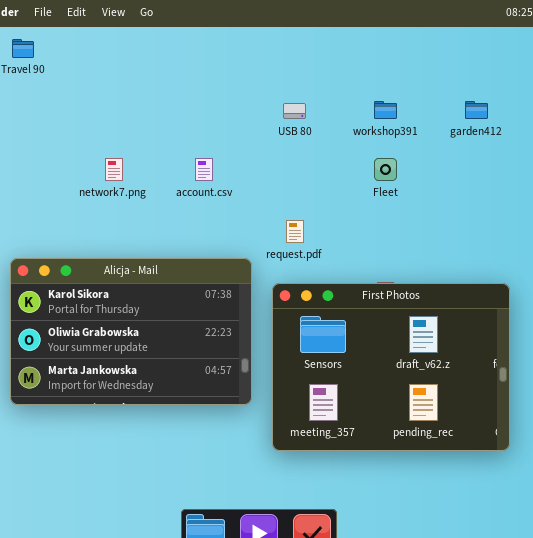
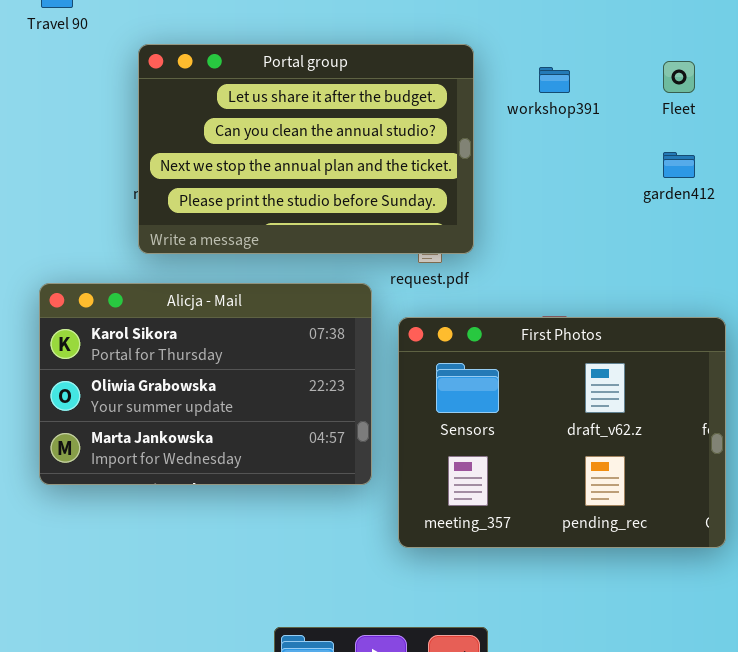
Portal group: none -> [138,44,474,254], opened
garden412: [465,101,488,119] -> [663,152,695,178], moved
Fleet: [374,158,397,181] -> [663,61,695,93], moved

